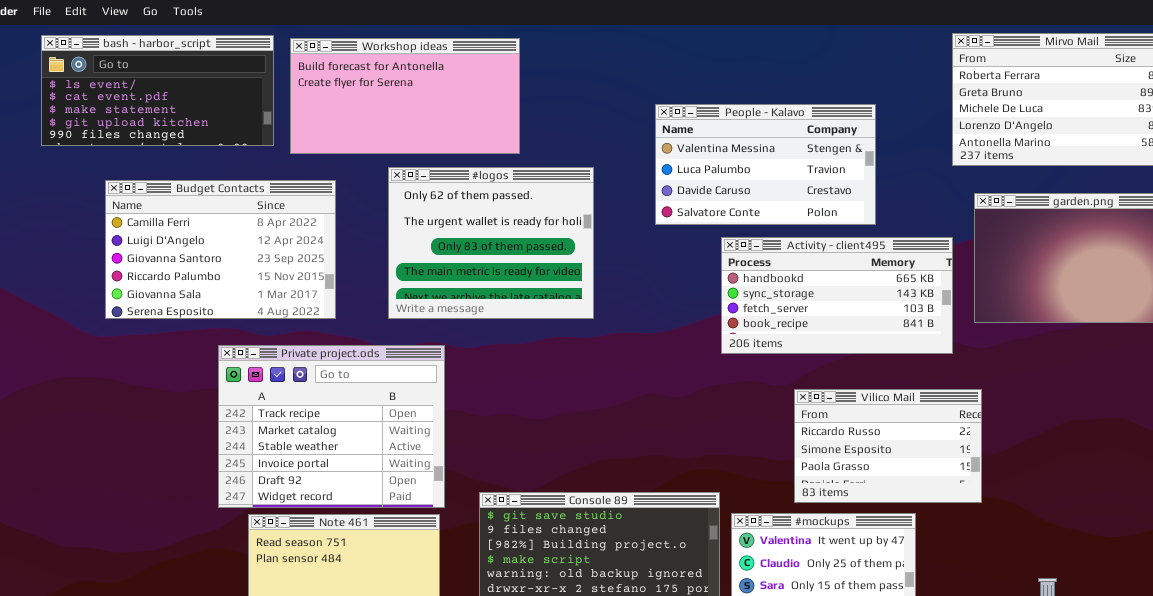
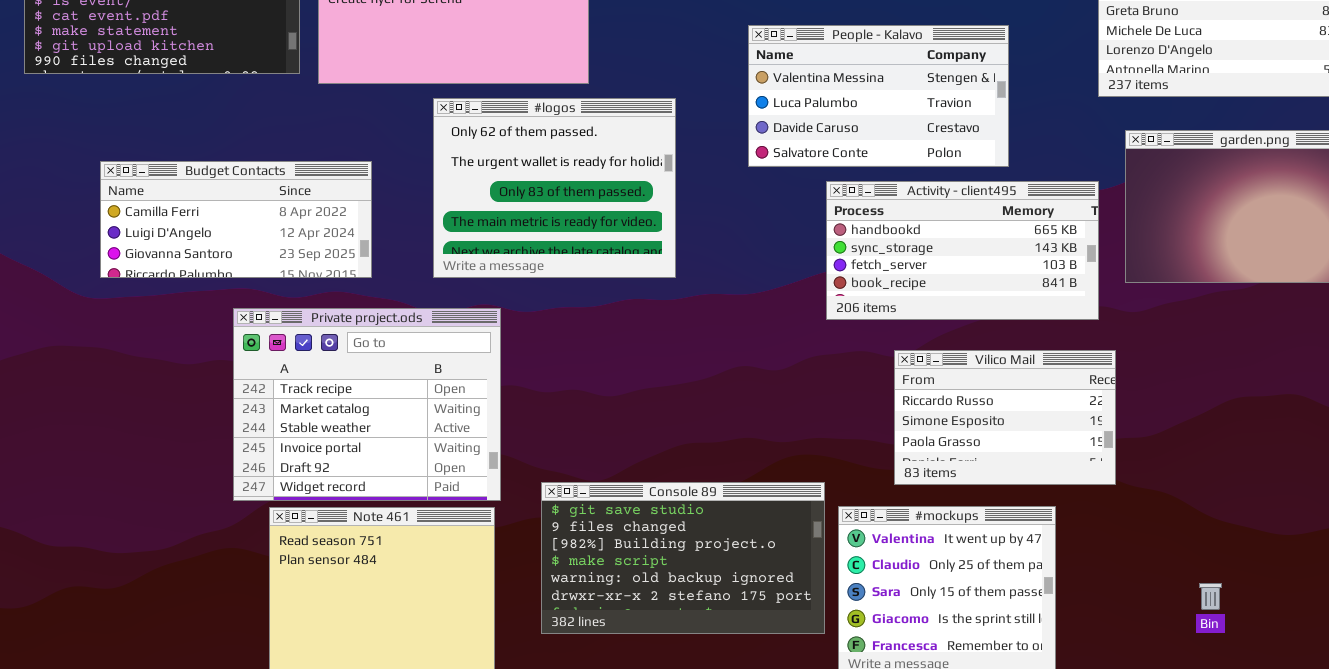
Budget Contacts: [105,180,336,319] -> [100,161,372,278], resized
Vilico Mail: [794,389,982,503] -> [894,350,1116,485], moved

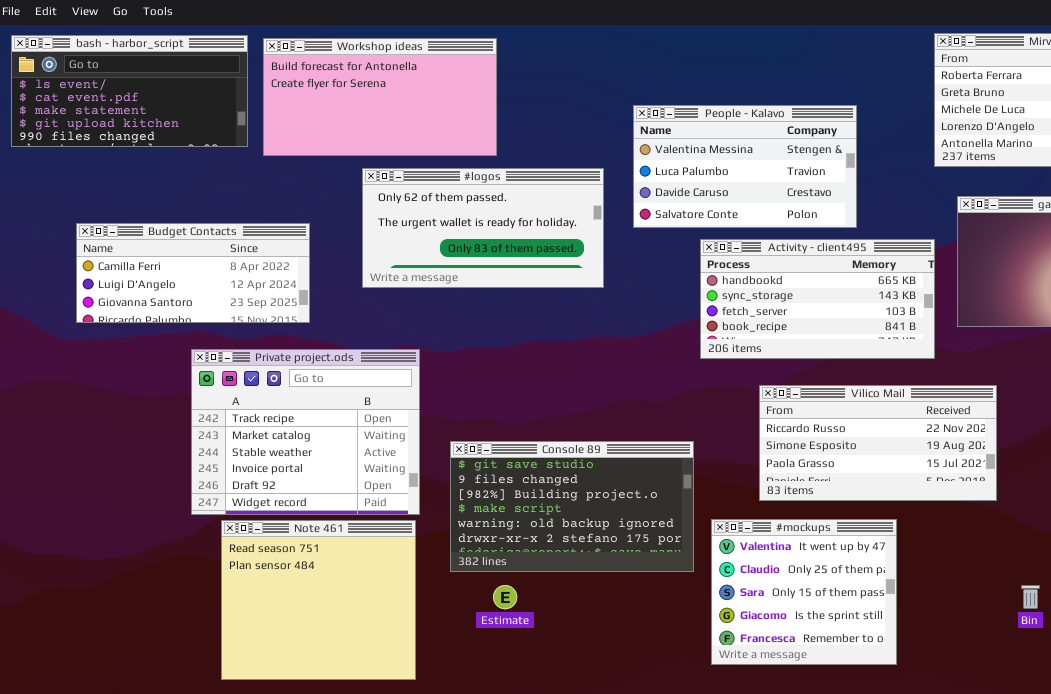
#logos: [433,98,676,278] -> [362,168,604,288], resized
Vilico Mail: [894,350,1116,485] -> [759,385,997,501], resized
Console 89: [541,482,825,634] -> [450,441,694,572], moved

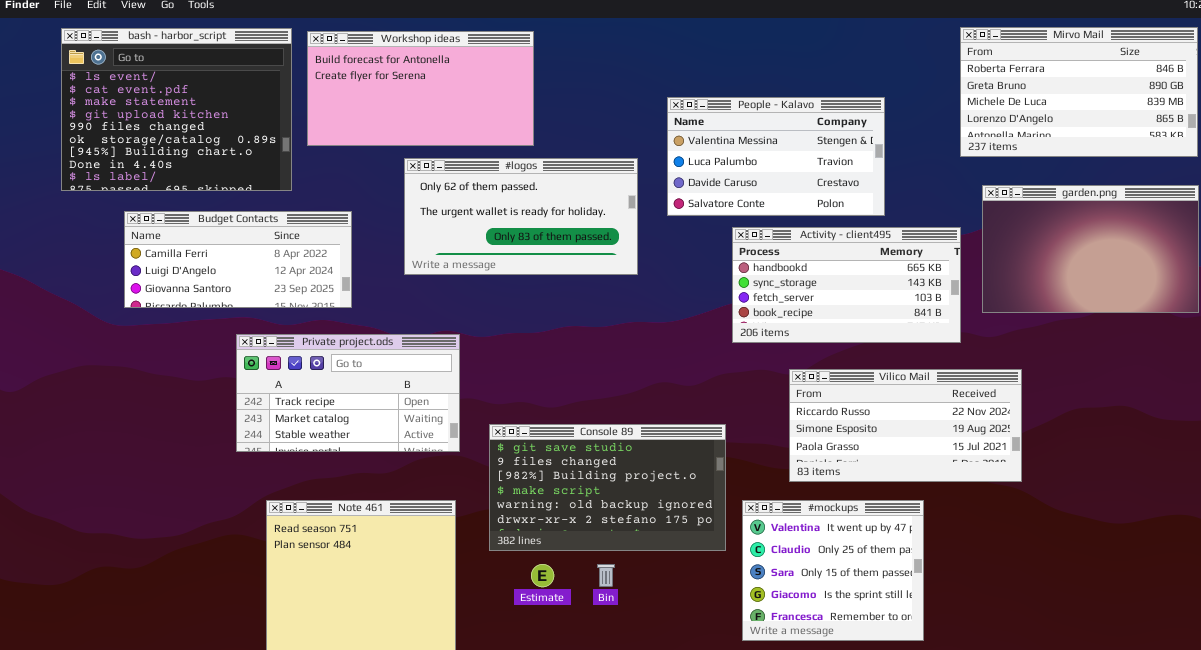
bash - harbor_script: [11,35,248,147] -> [61,28,292,191], resized
Private project.ods: [191,349,420,515] -> [236,334,460,452], resized
Bin: [1021,585,1040,609] -> [597,564,615,587], moved

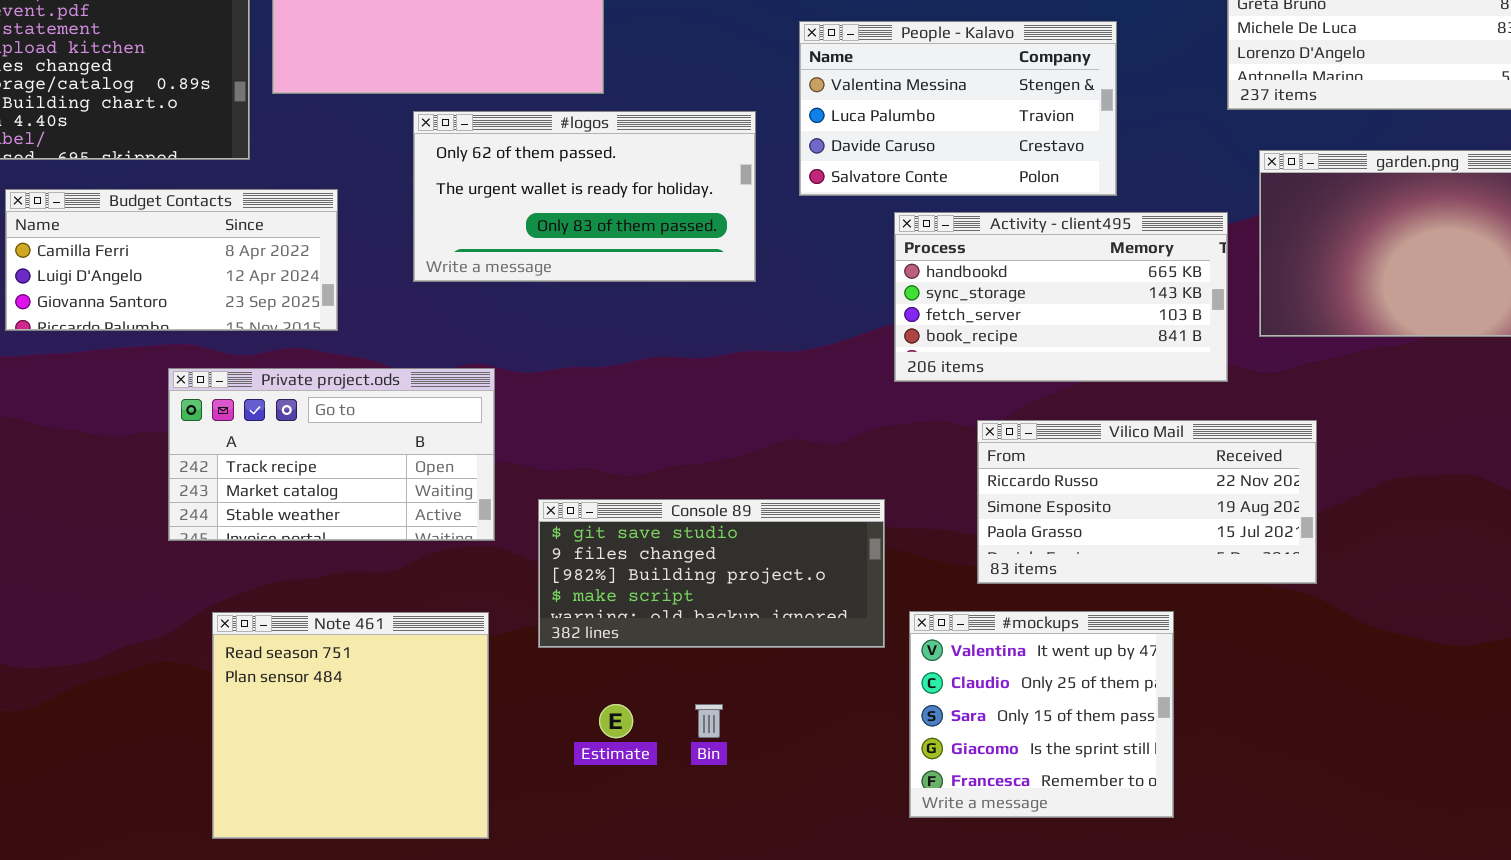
Console 89: [489,424,726,551] -> [538,499,885,648], resized

